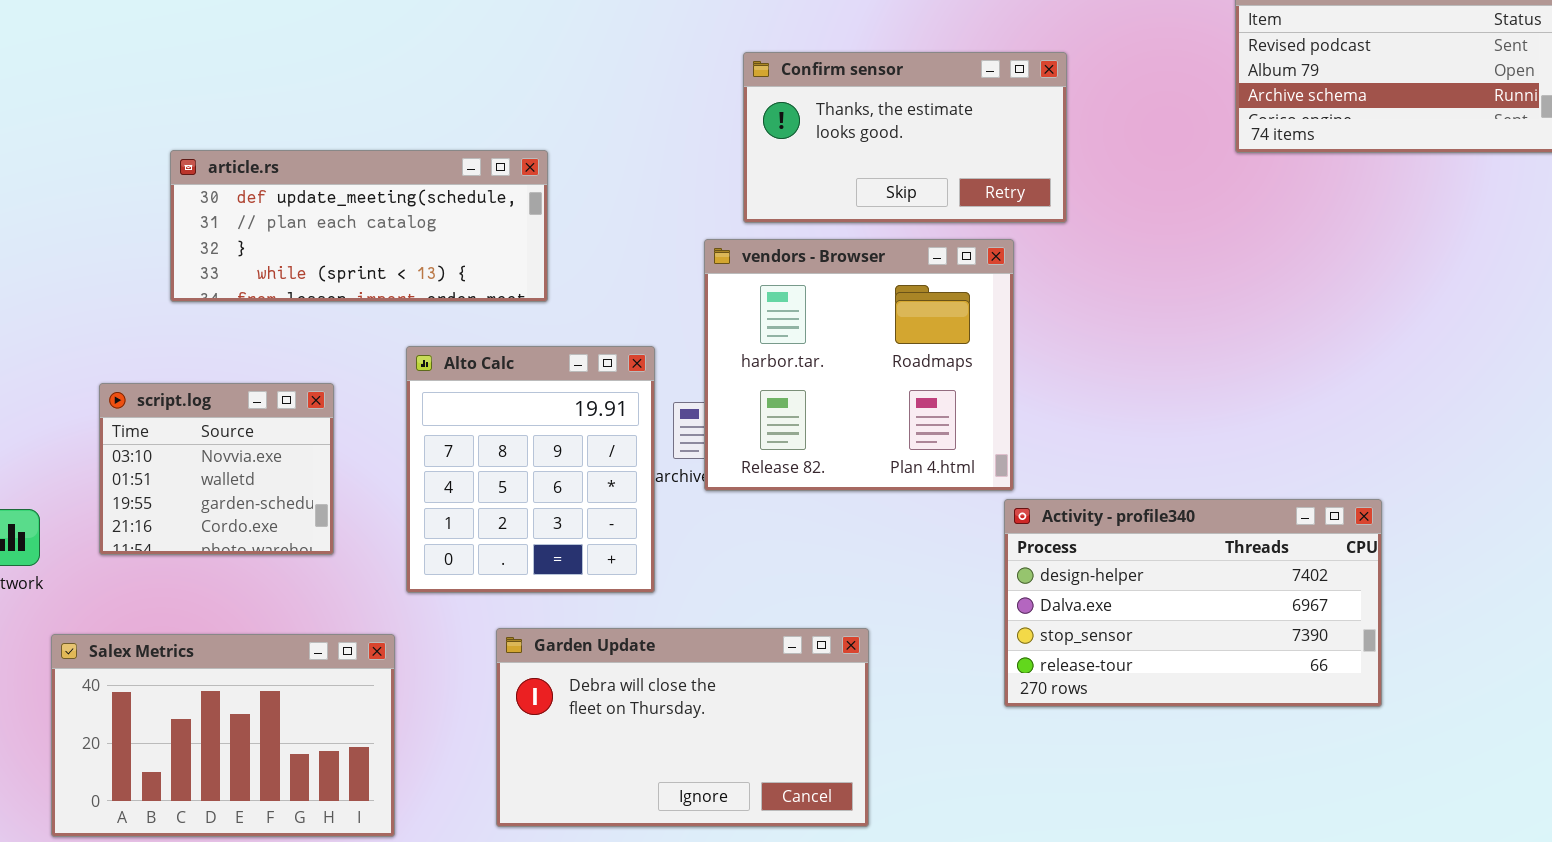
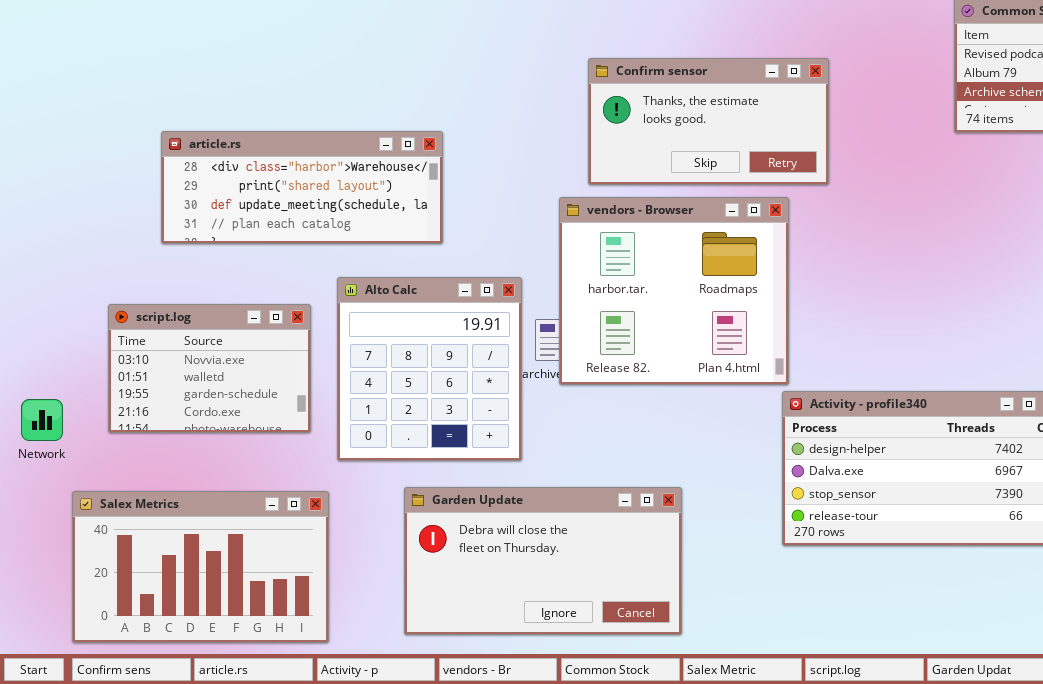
article.rs: [170,150,548,302] -> [161,131,443,244], scrolled up 2 rows
script.log: [99,383,334,555] -> [108,304,311,433], resized

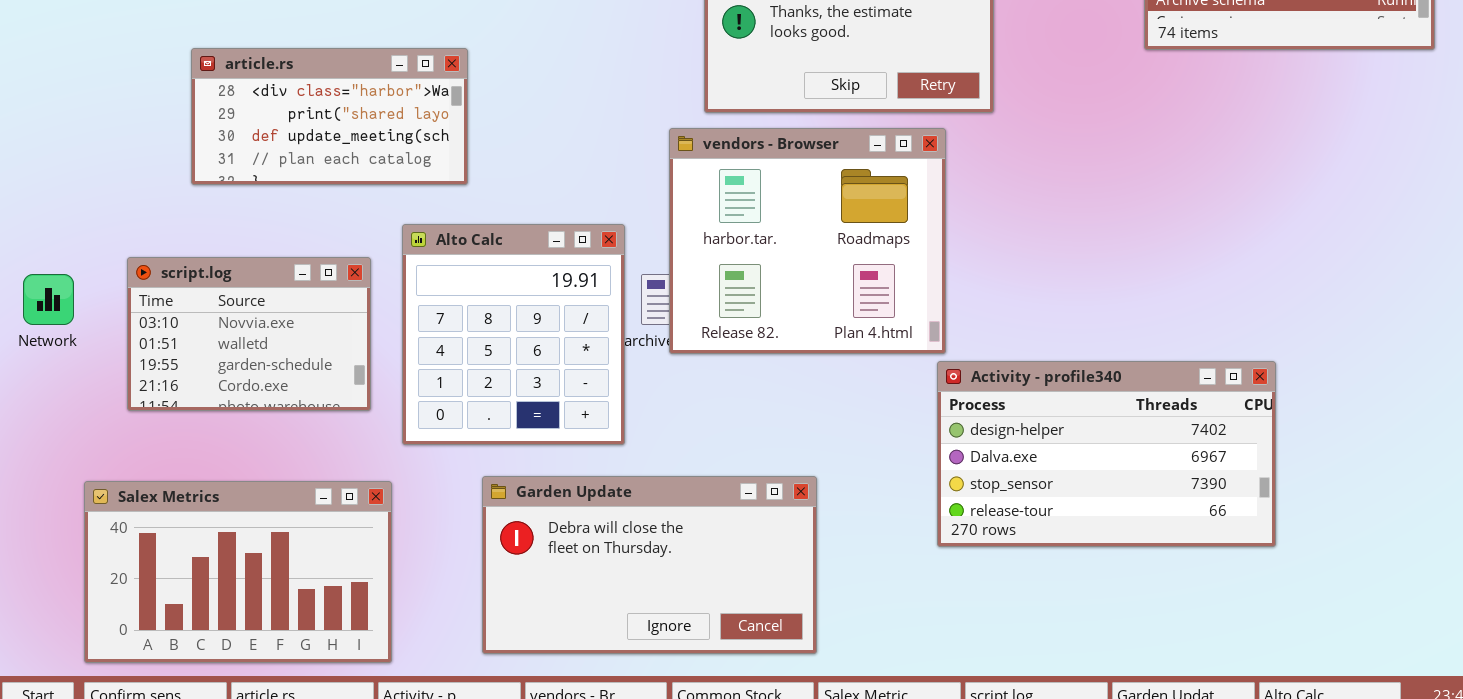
article.rs: [161,131,443,244] -> [191,48,468,185], resized
Network: [21,399,63,441] -> [23,274,74,325], moved

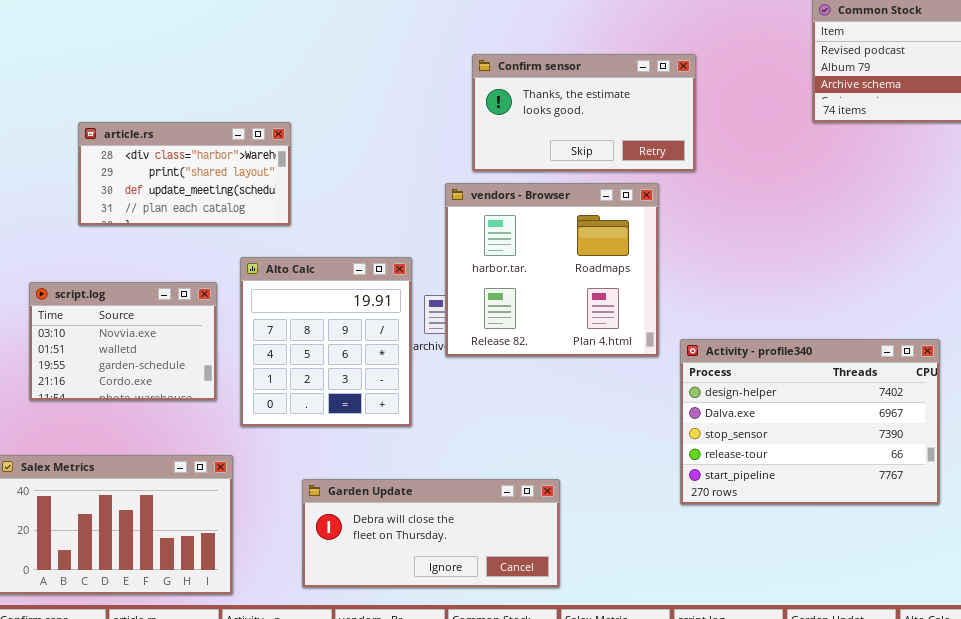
Activity - profile340: [937,361,1276,547] -> [680,339,940,505], moved, resized
Garden Update: [482,476,817,654] -> [302,479,560,588], resized

